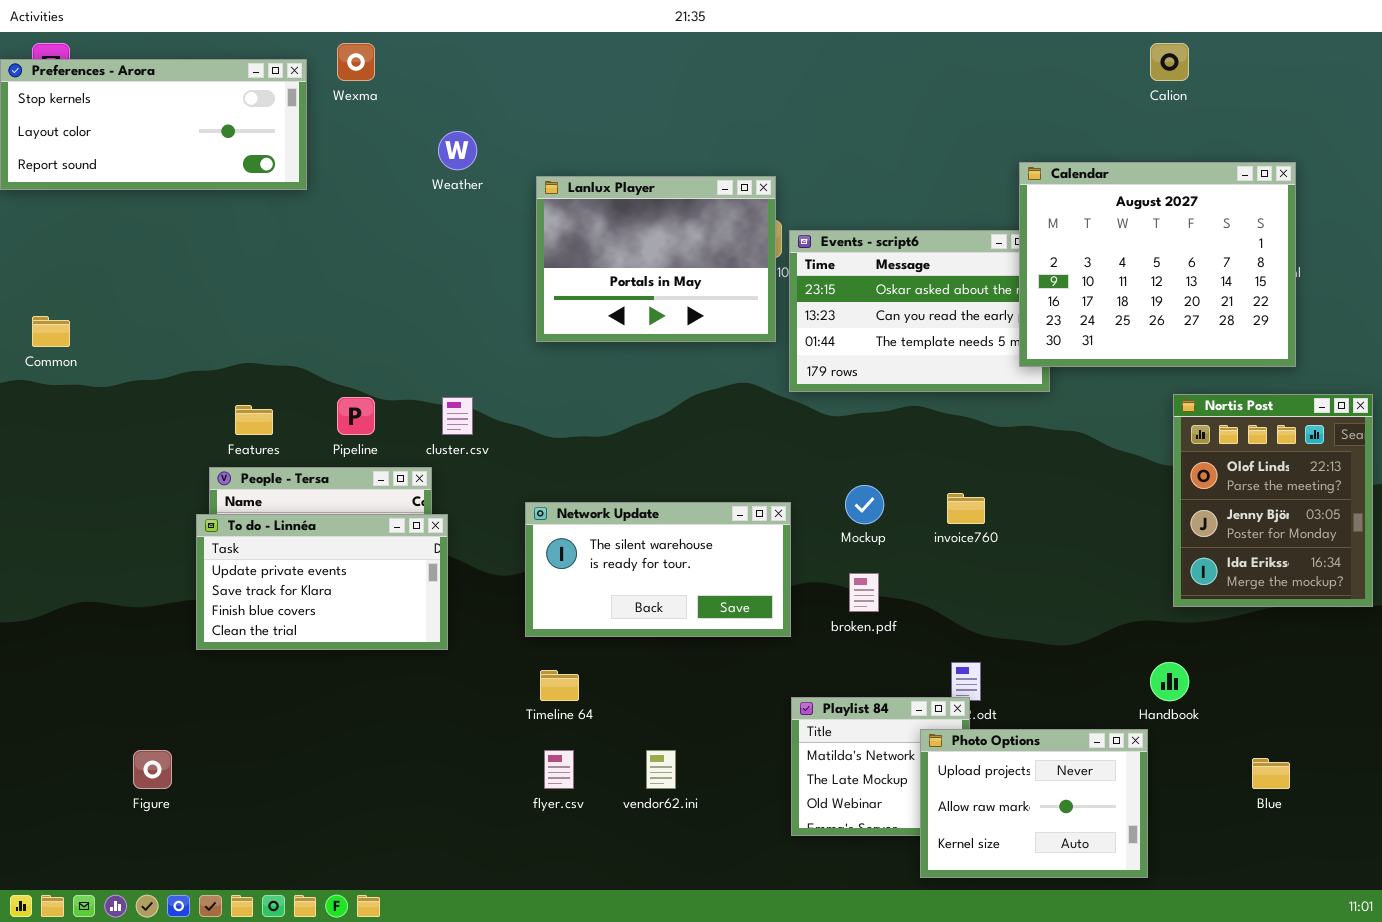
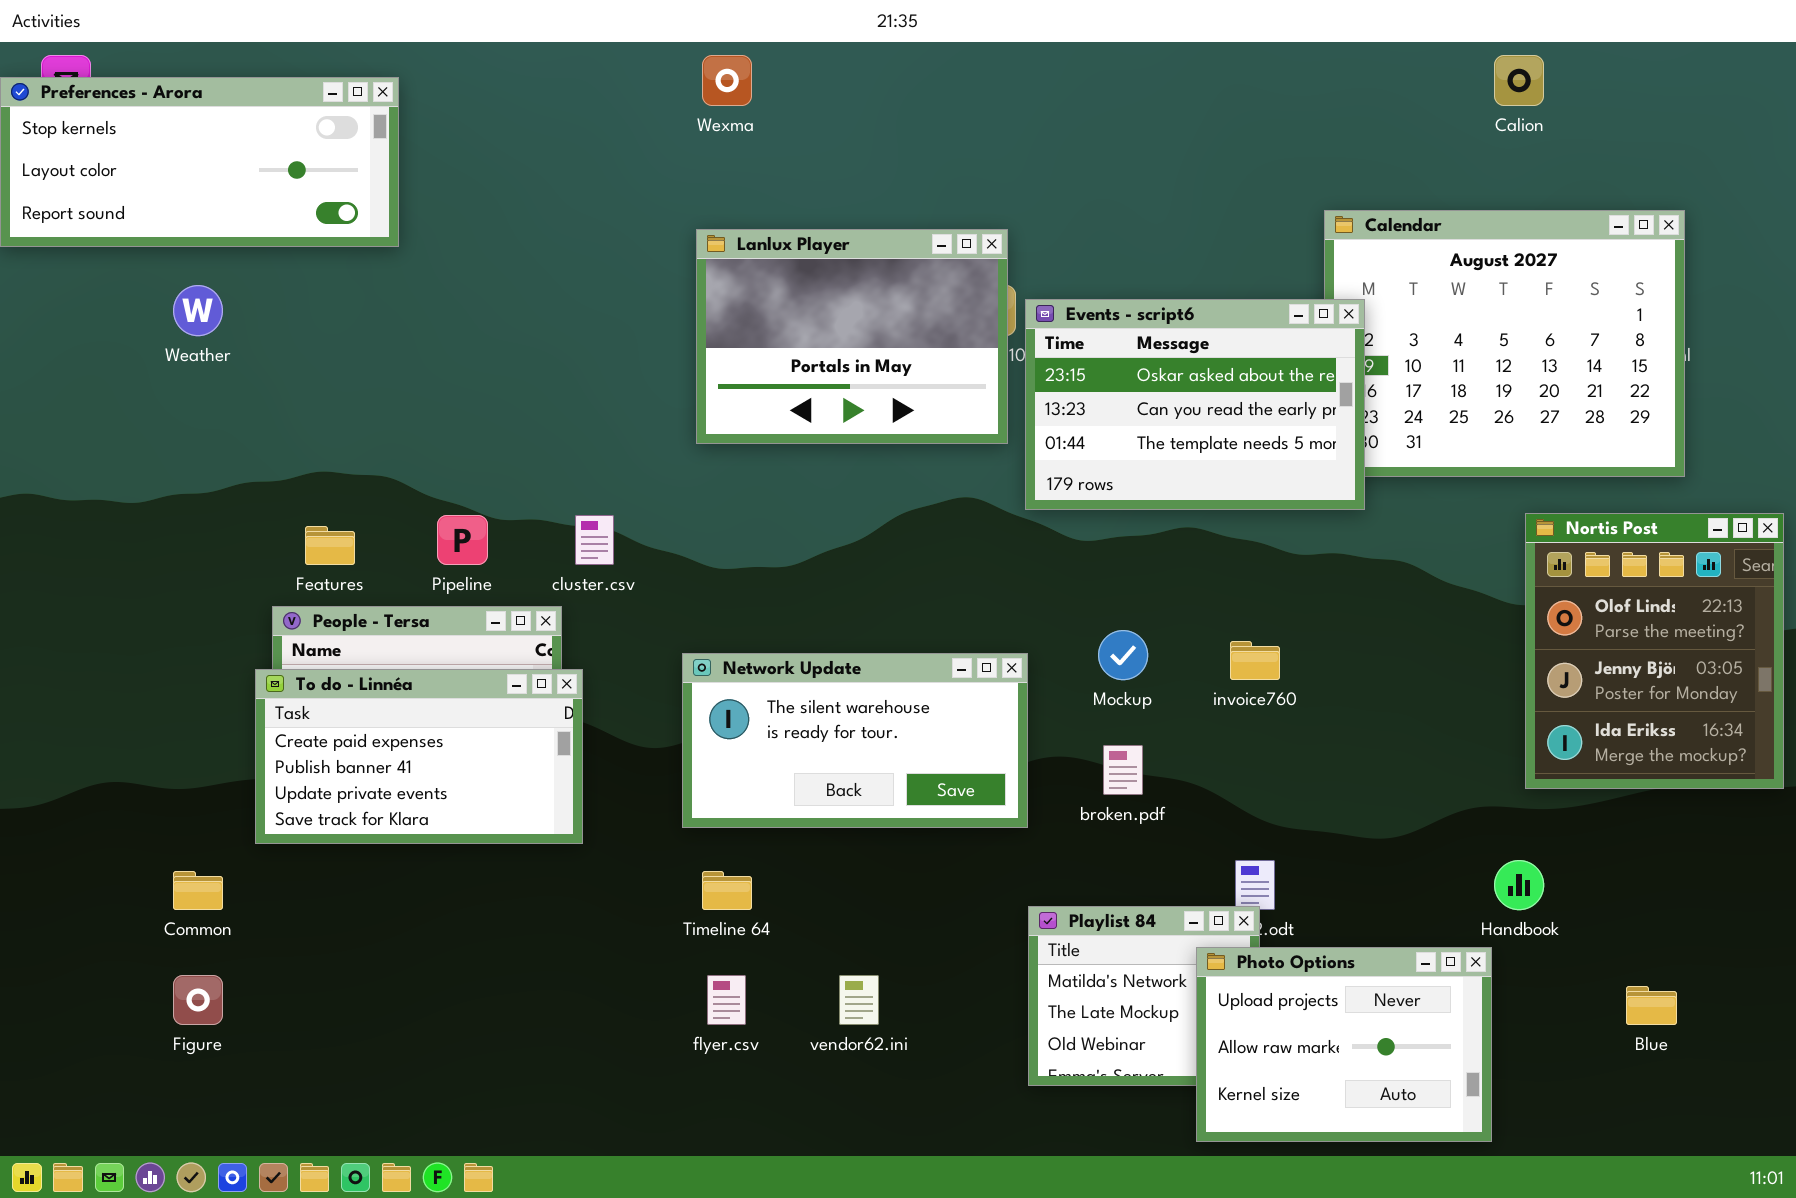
Wexma: [337,43,375,81] -> [702,55,752,106], moved
Weather: [438,131,477,170] -> [173,285,223,336], moved
Events - script6: [789,230,1050,392] -> [1025,299,1365,510], raised
Common: [32,316,70,347] -> [173,871,223,910], moved
To do - Linnéa: [196,514,448,650] -> [255,669,583,844], scrolled up 2 rows

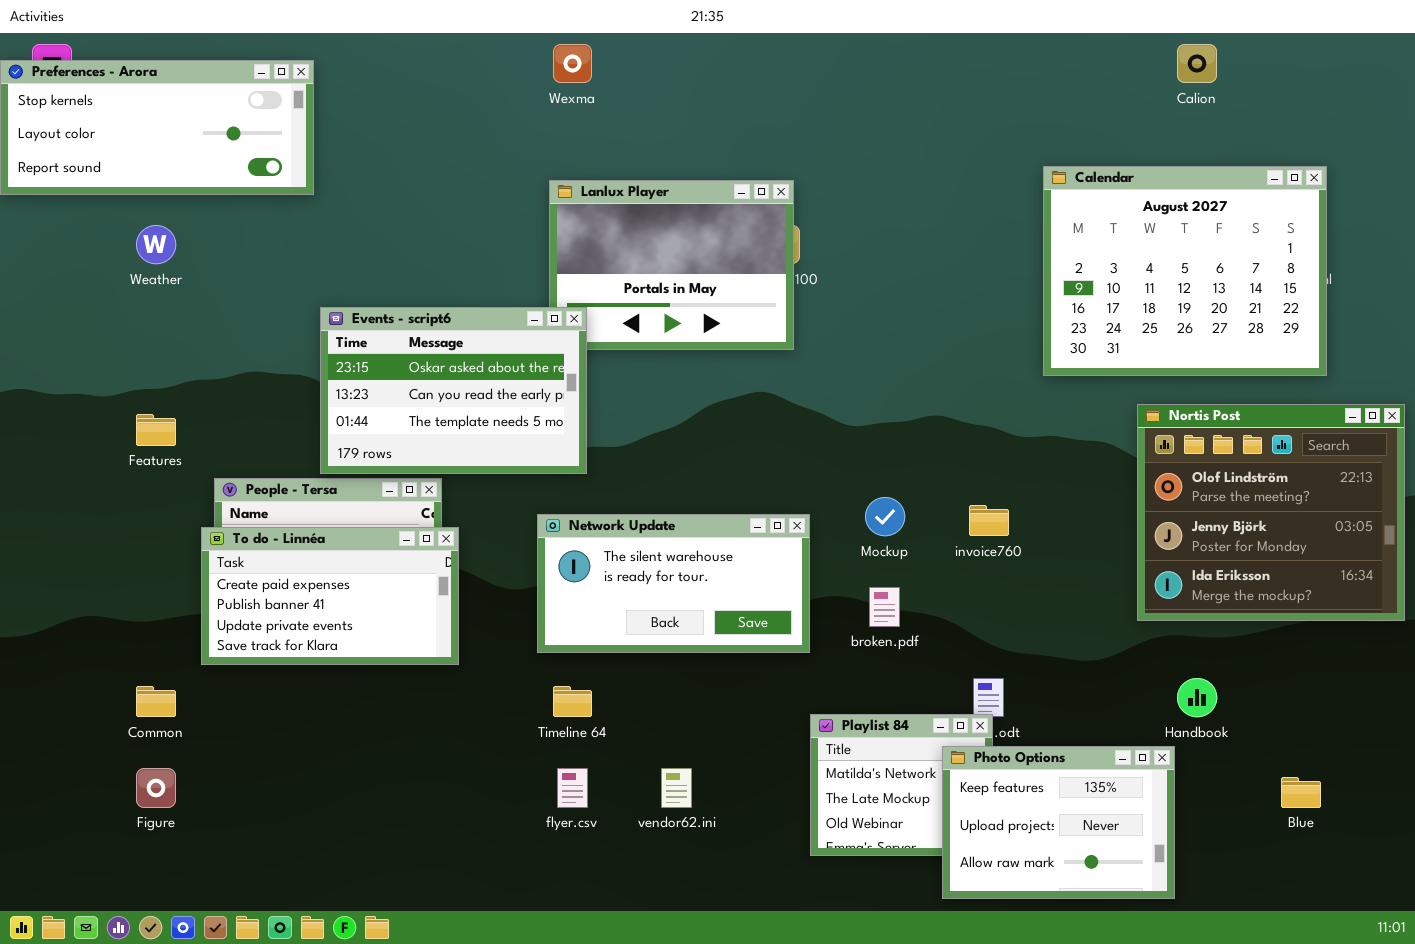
Events - script6: [1025,299,1365,510] -> [320,307,587,474], moved
Nortis Post: [1525,513,1784,789] -> [1137,404,1405,621], resized
Features: [305,526,355,565] -> [136,414,176,446], moved
Photo Options: [1196,947,1492,1142] -> [942,746,1175,899], scrolled up 1 row

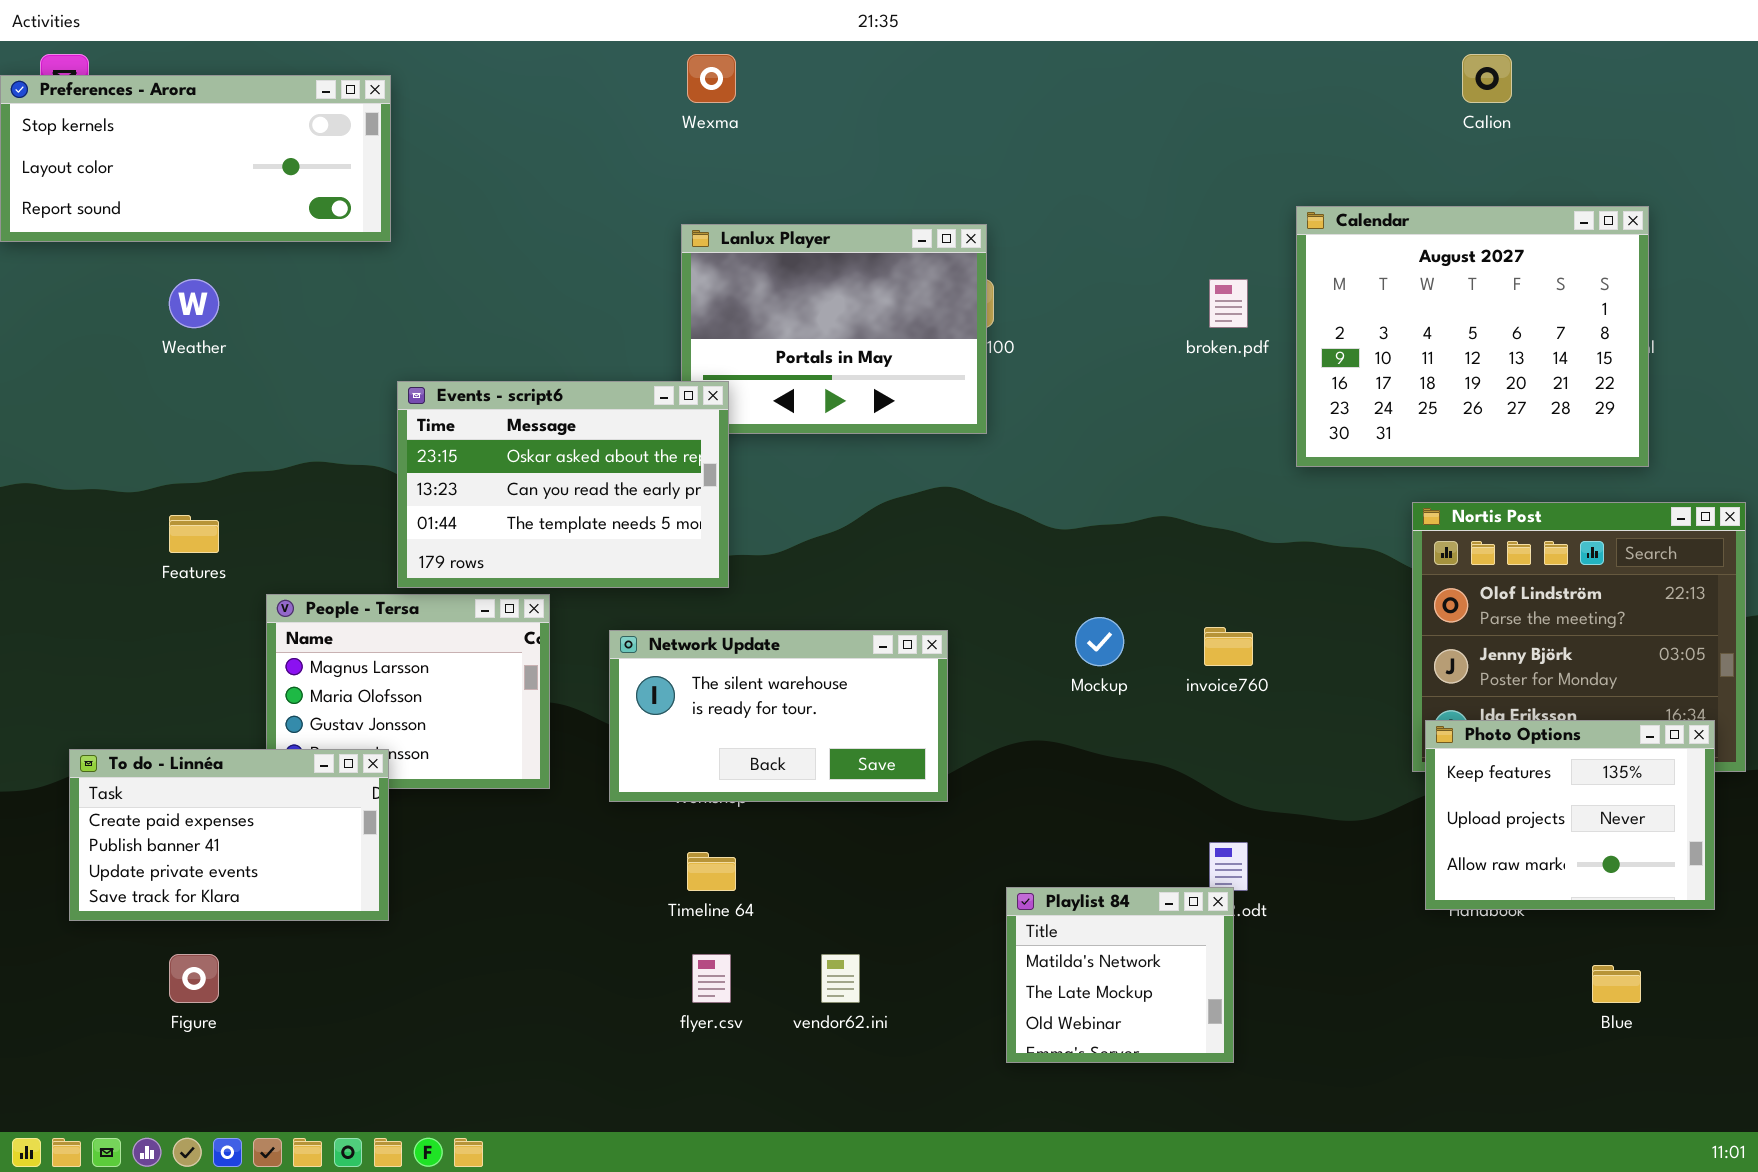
Network Update: [537,514,810,653] -> [609,630,948,802], moved
To do - Linnéa: [201,527,459,665] -> [69,749,389,921], moved
broken.pdf: [869,587,900,627] -> [1209,279,1248,328], moved
Photo Options: [942,746,1175,899] -> [1425,720,1715,910], moved

